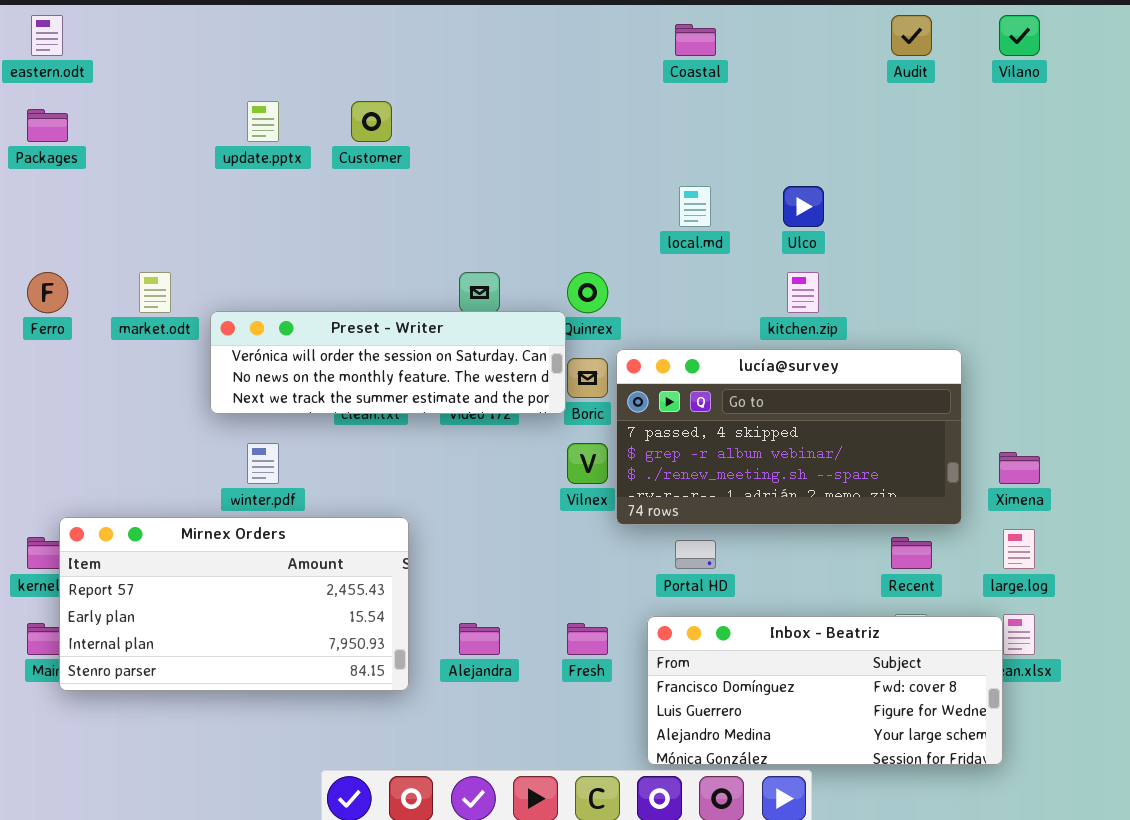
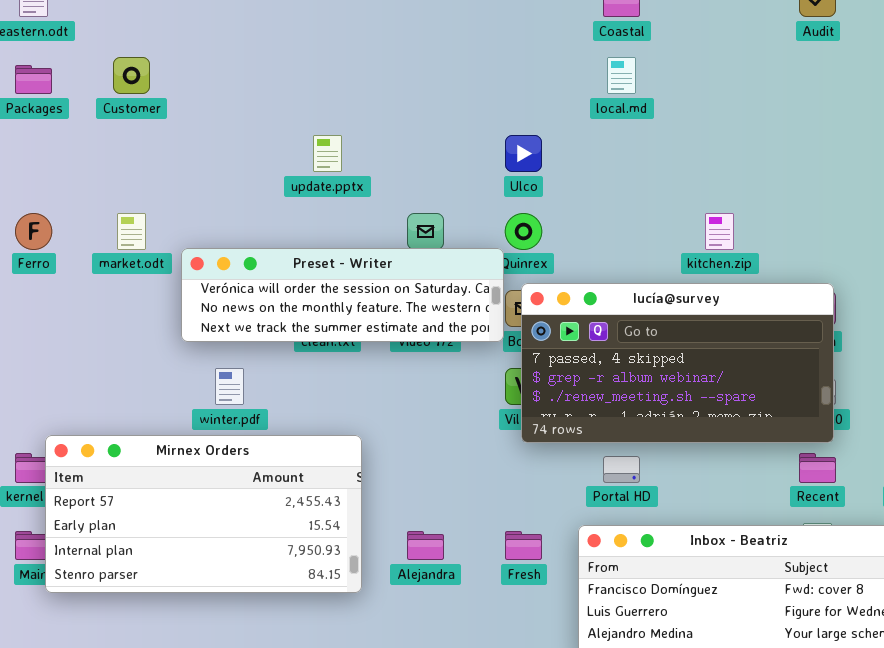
update.pptx: [247,101,279,142] -> [313,135,342,172], moved
Customer: [351,101,392,142] -> [113,57,150,94], moved
local.md: [679,186,711,227] -> [607,57,636,94], moved
Ulco: [783,186,824,227] -> [505,135,542,172], moved
lucía@survey: [616,349,962,525] -> [521,283,834,443], moved

